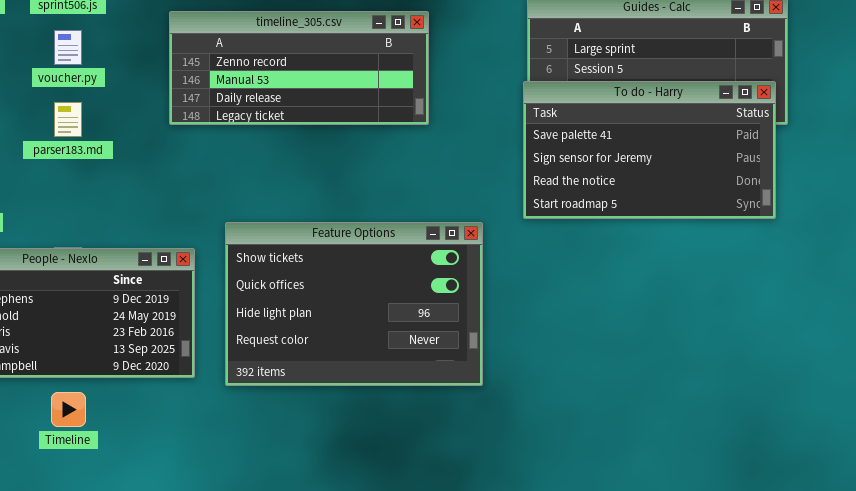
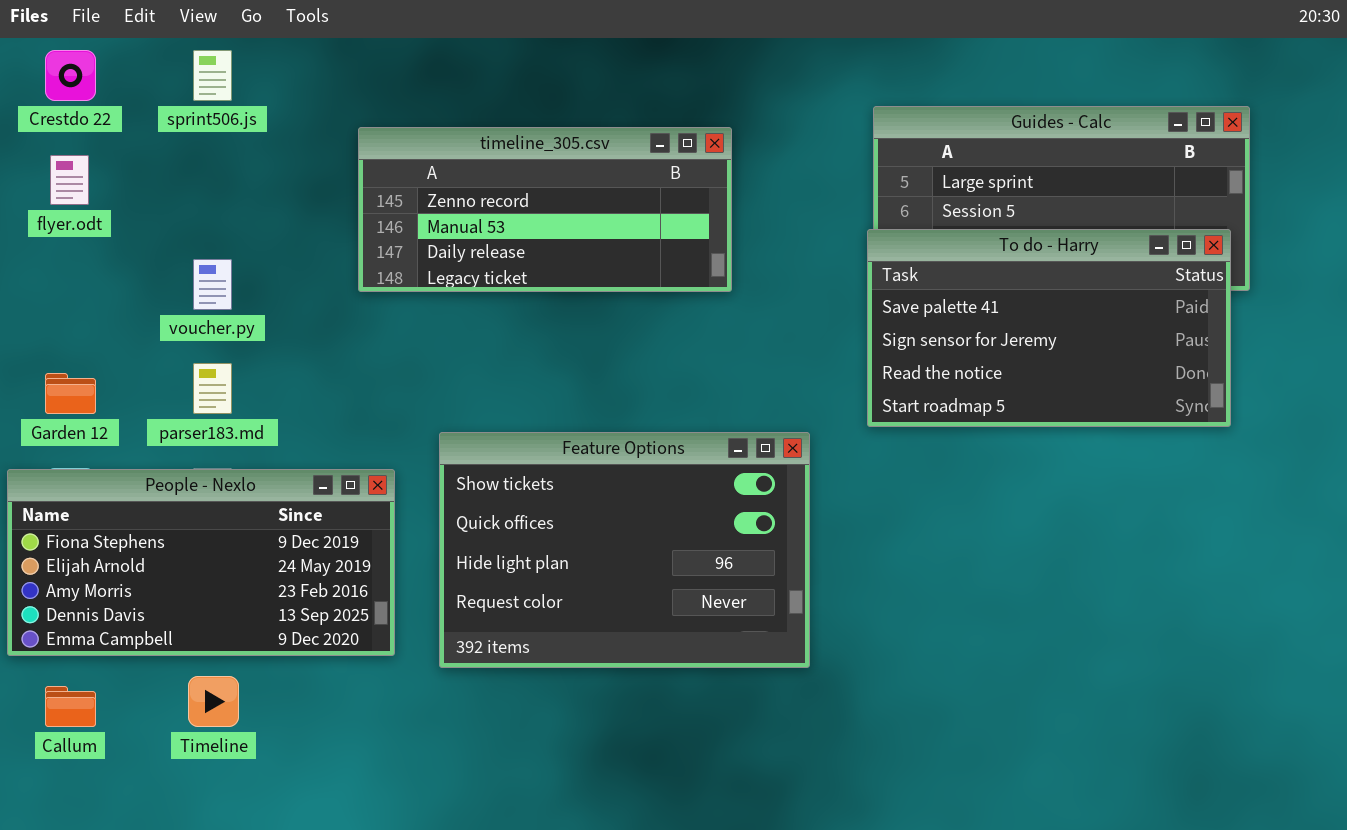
voucher.py: [54,30,82,65] -> [193,259,232,310], moved
parser183.md: [54,102,82,137] -> [193,363,232,414], moved

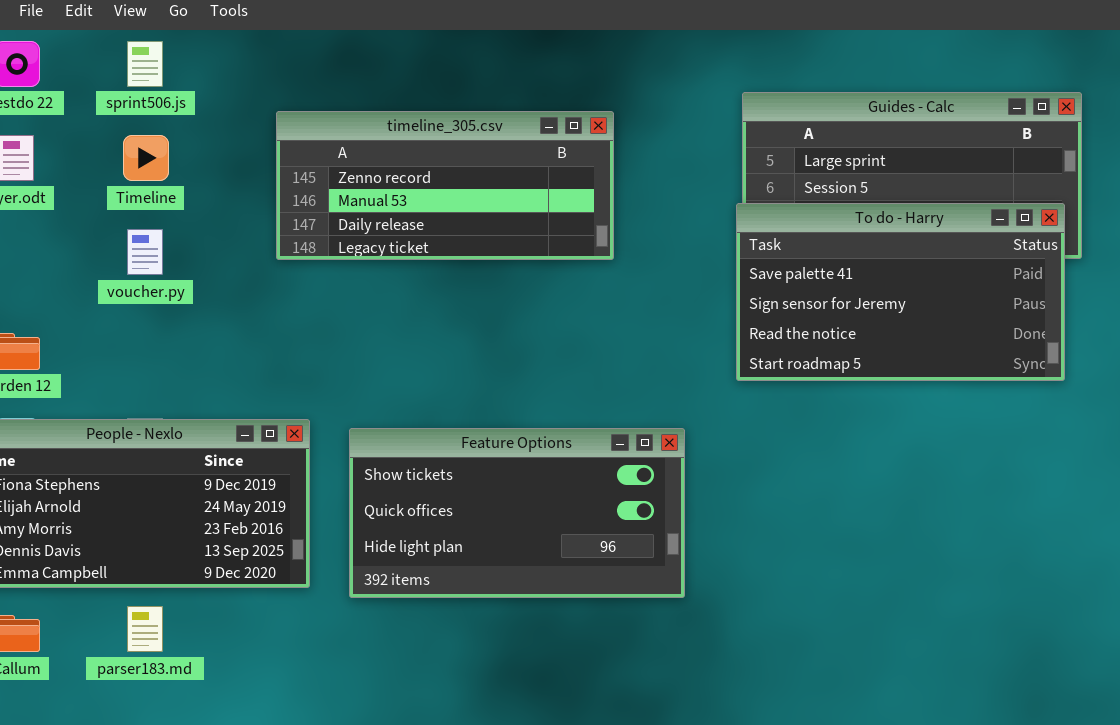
parser183.md: [193,363,232,414] -> [127,606,163,652], moved
Feature Options: [439,432,810,668] -> [349,428,685,598], resized
Timeline: [188,676,239,727] -> [123,135,169,181], moved

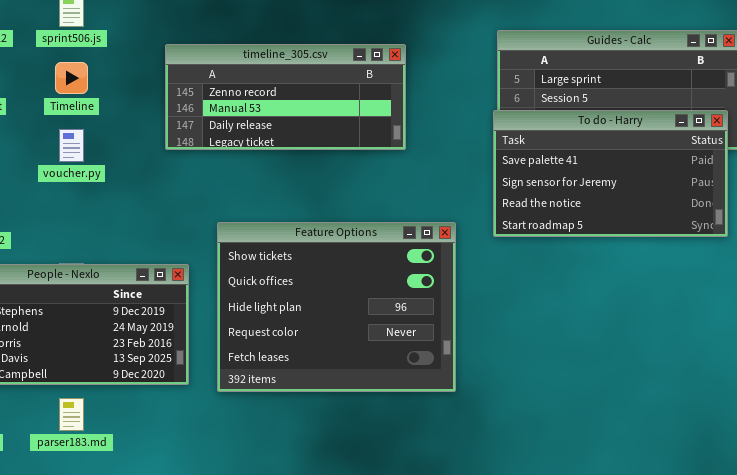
Feature Options: [349,428,685,598] -> [217,222,456,392], resized

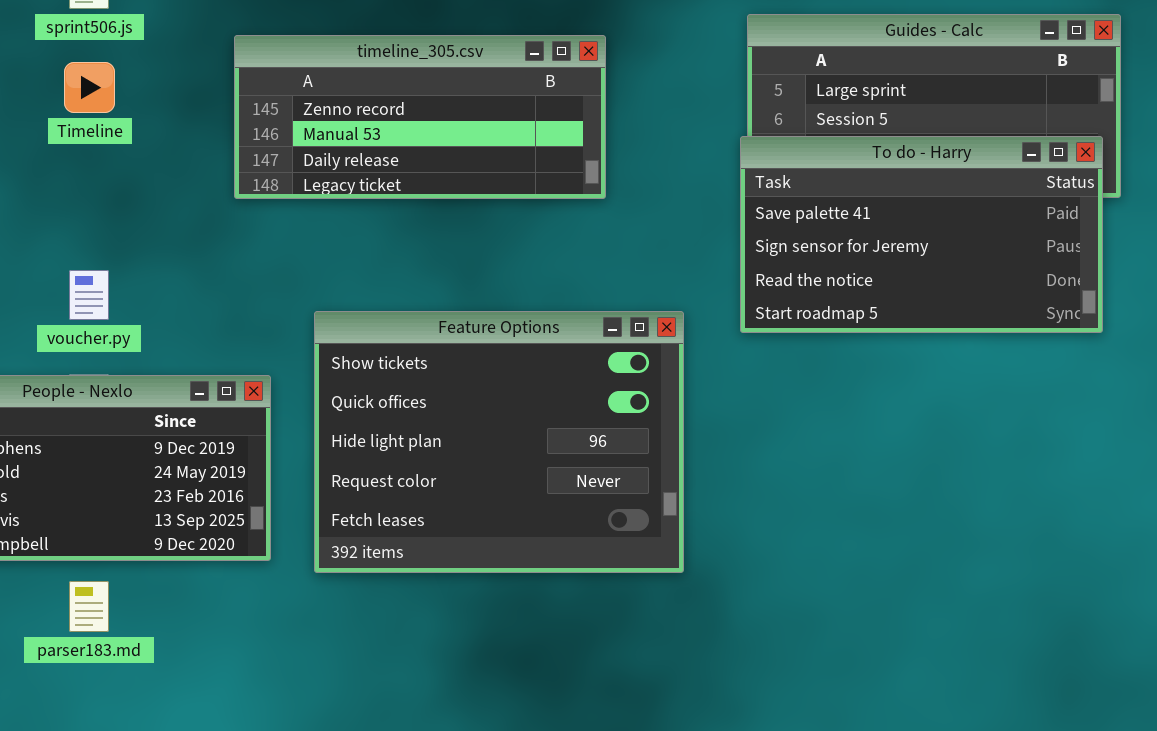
voucher.py: [59,129,84,162] -> [69,270,109,320], moved

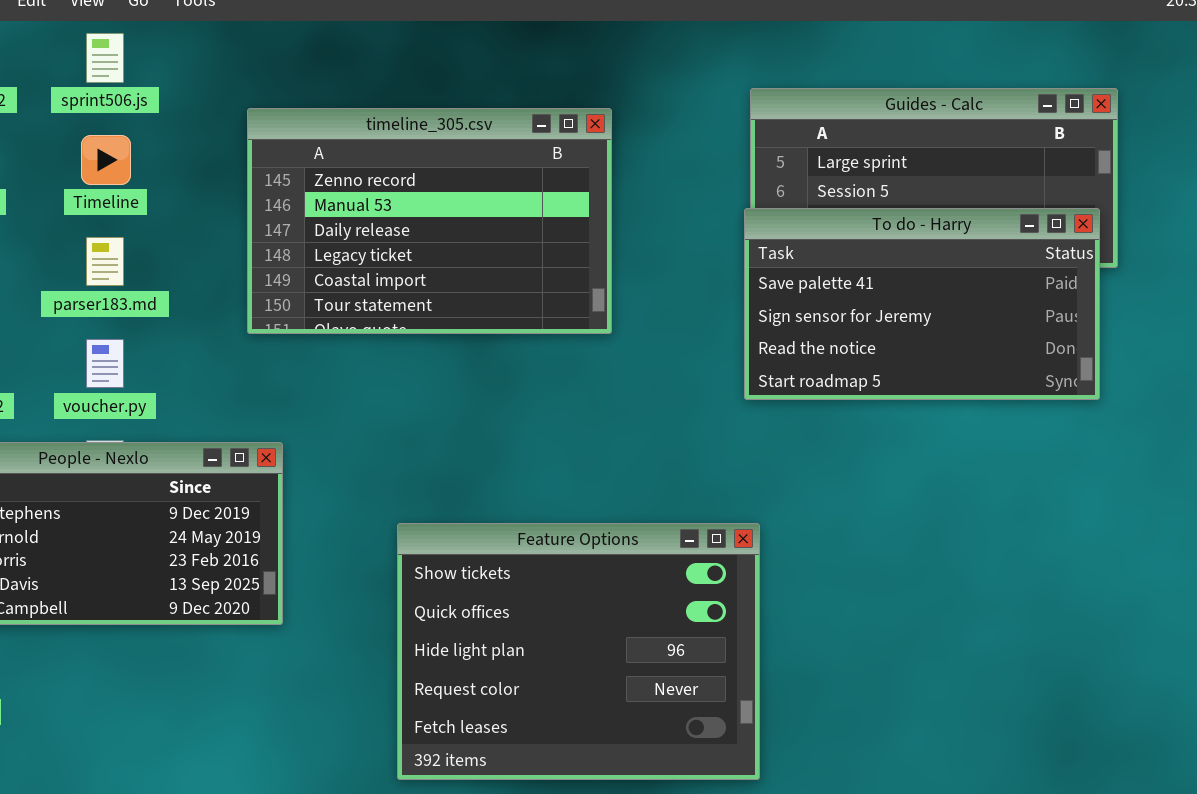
timeline_305.csv: [234,35,606,199] -> [247,108,612,334], resized
Feature Options: [314,311,684,573] -> [397,523,760,780], moved
parser183.md: [69,581,109,632] -> [86,237,124,286], moved

